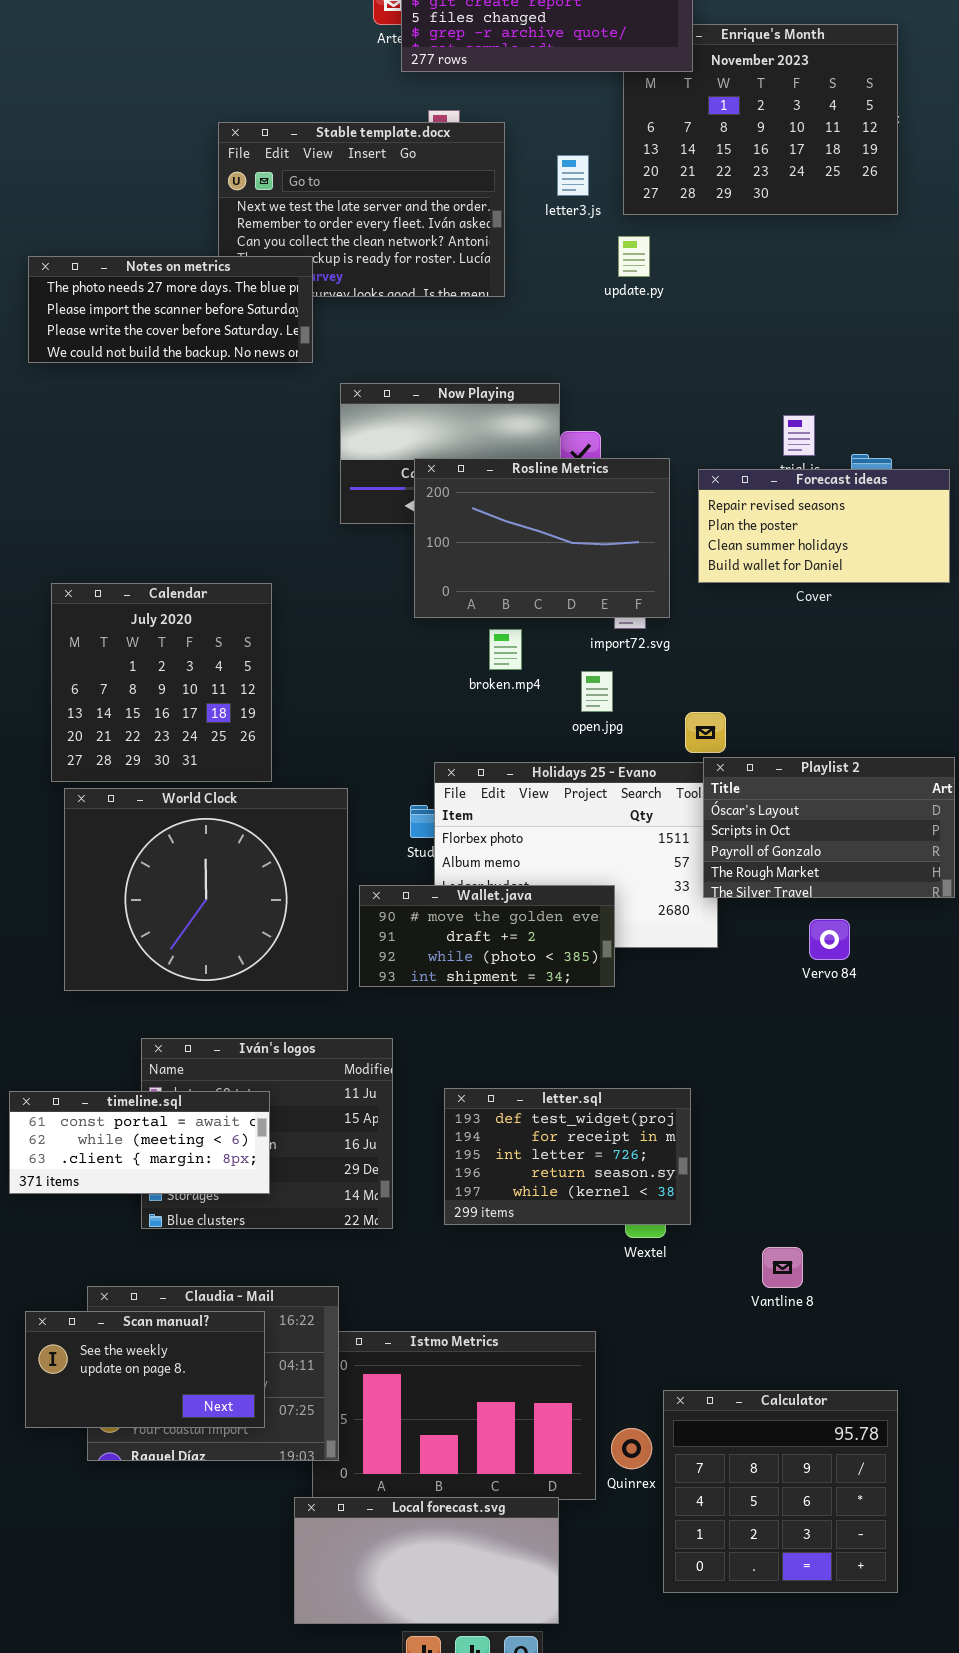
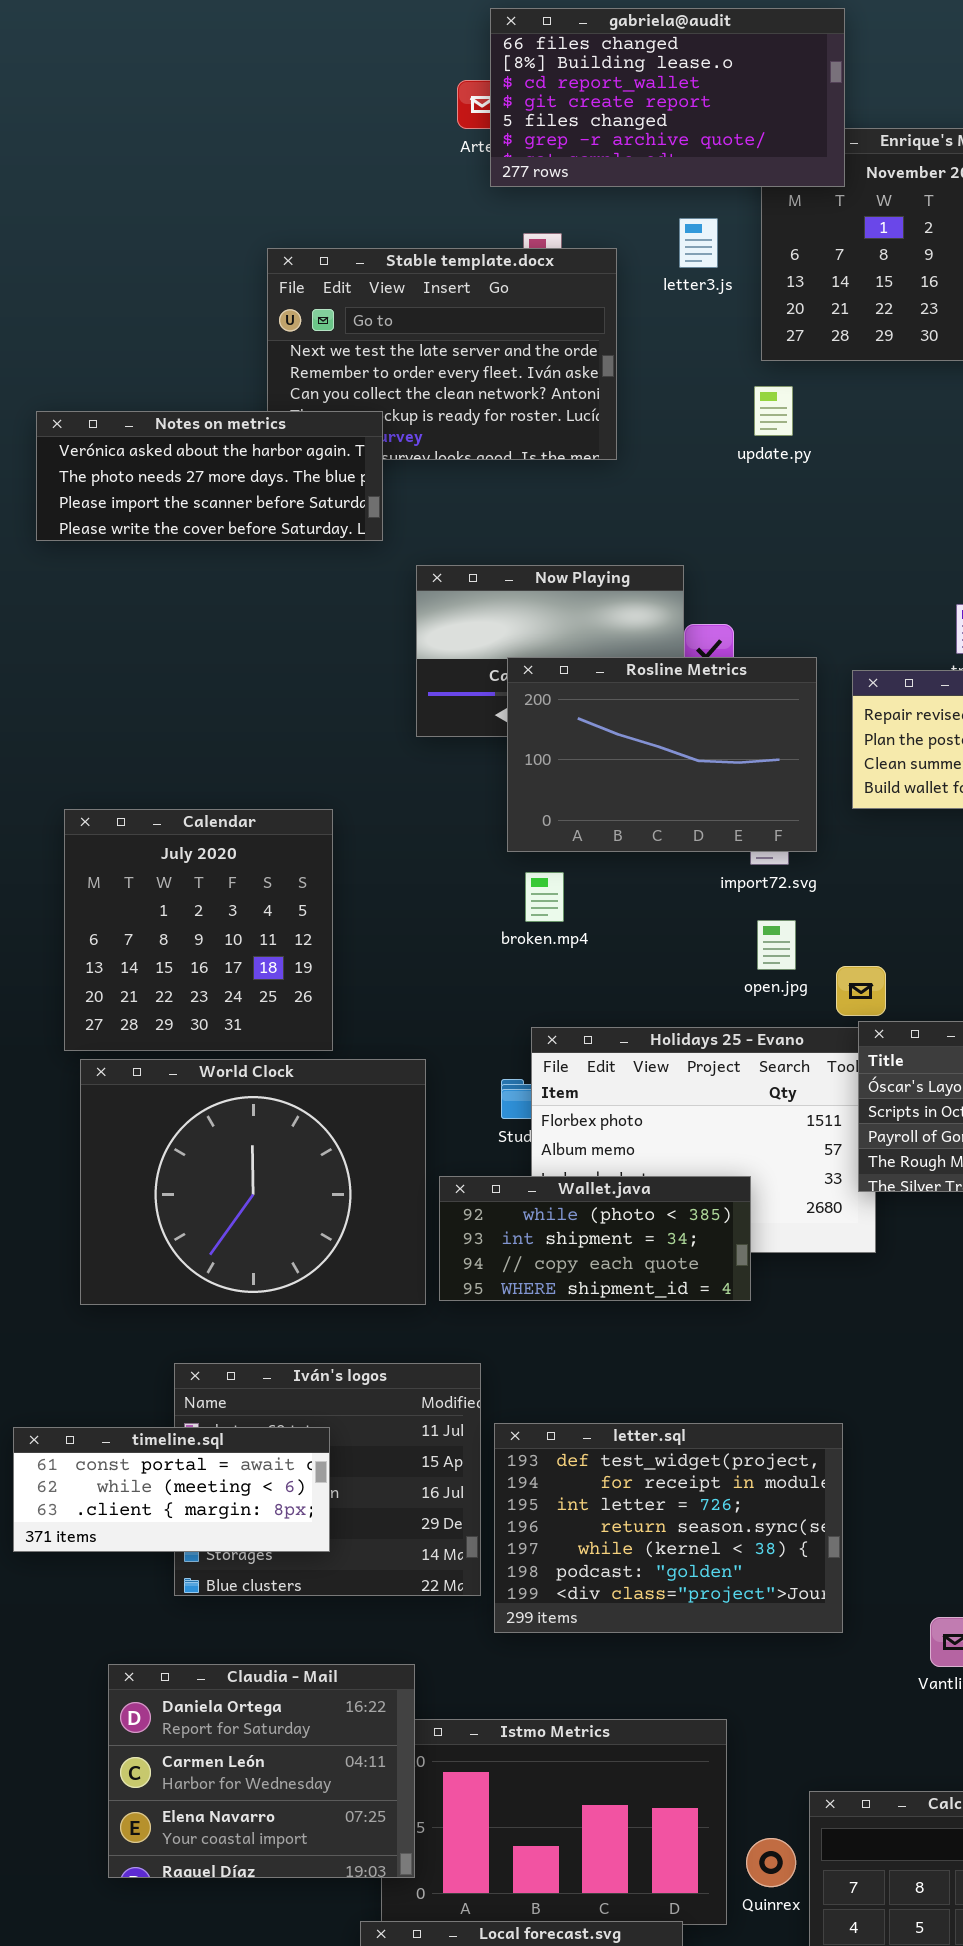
letter3.js: [557,155,589,196] -> [679,218,718,268], moved
Notes on metrics: [28,256,313,363] -> [36,411,383,541], scrolled up 1 row
broken.mp4: [489,629,522,670] -> [525,872,564,922], moved
open.jpg: [581,671,613,712] -> [757,920,796,970], moved
Wallet.java: [359,885,615,987] -> [439,1176,751,1301], scrolled down 2 rows
letter.sql: [444,1088,691,1225] -> [494,1423,843,1633], resized
Scan manual?: [25,1311,265,1428] -> none, closed

